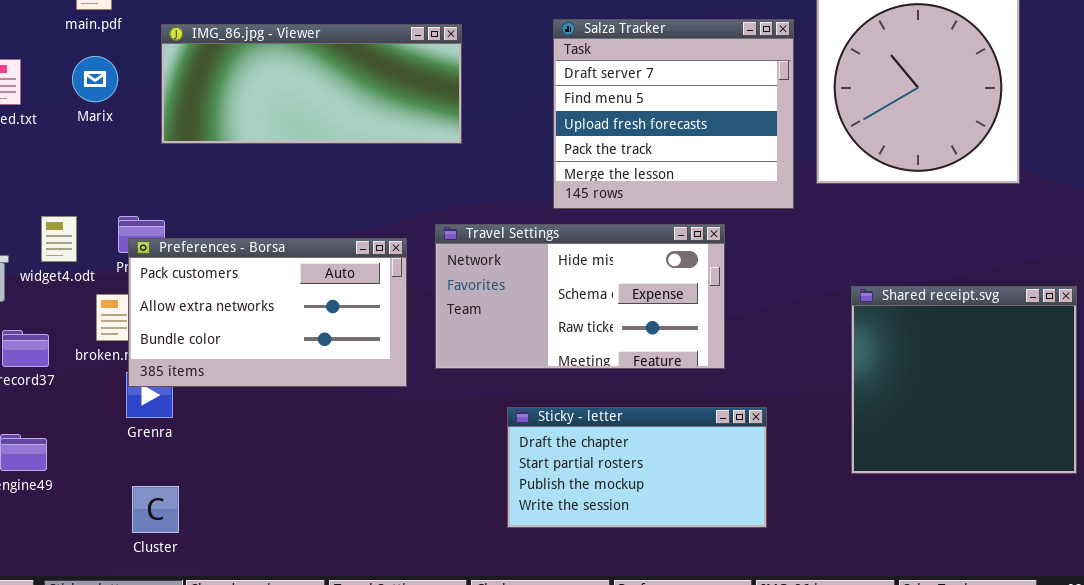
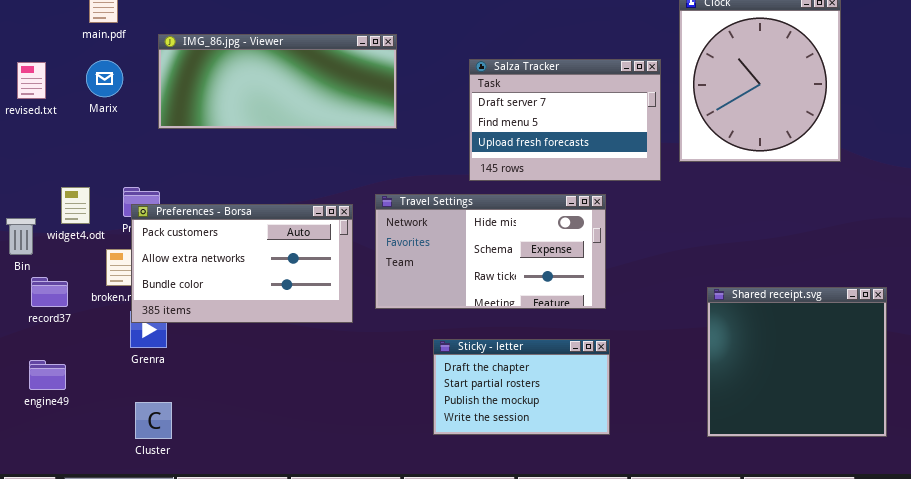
Salza Tracker: [553,19,794,209] -> [469,59,661,181], resized
Shared receipt.svg: [851,286,1077,474] -> [707,287,887,437], moved
Sticky - letter: [507,407,767,528] -> [433,339,610,435], resized

